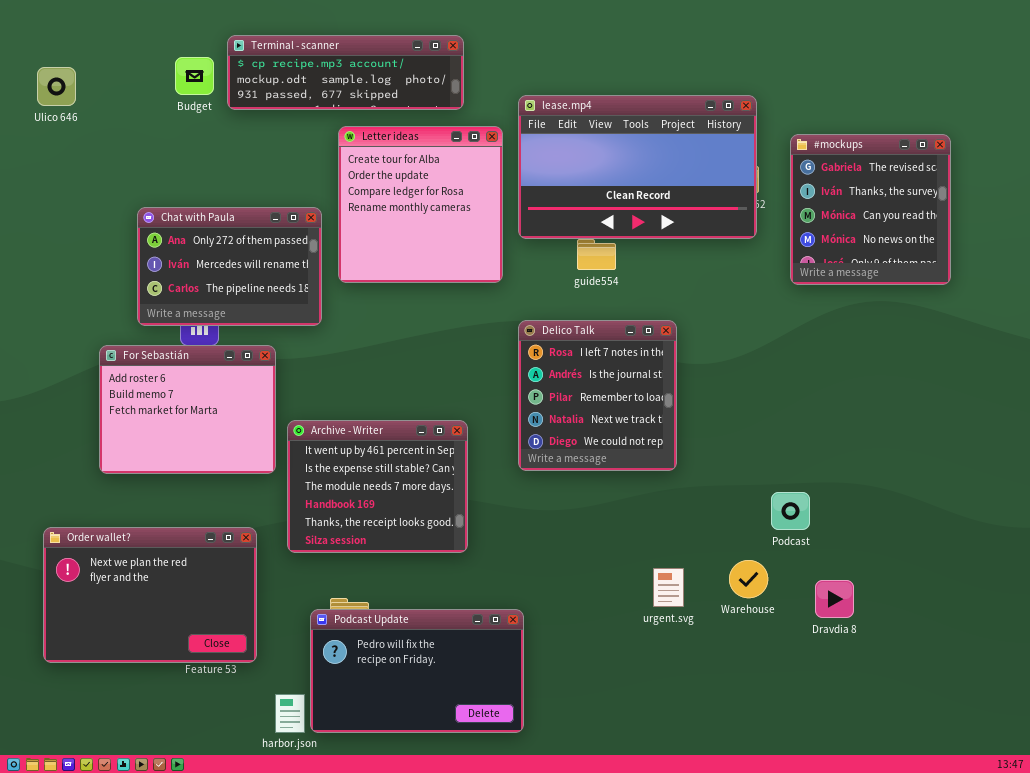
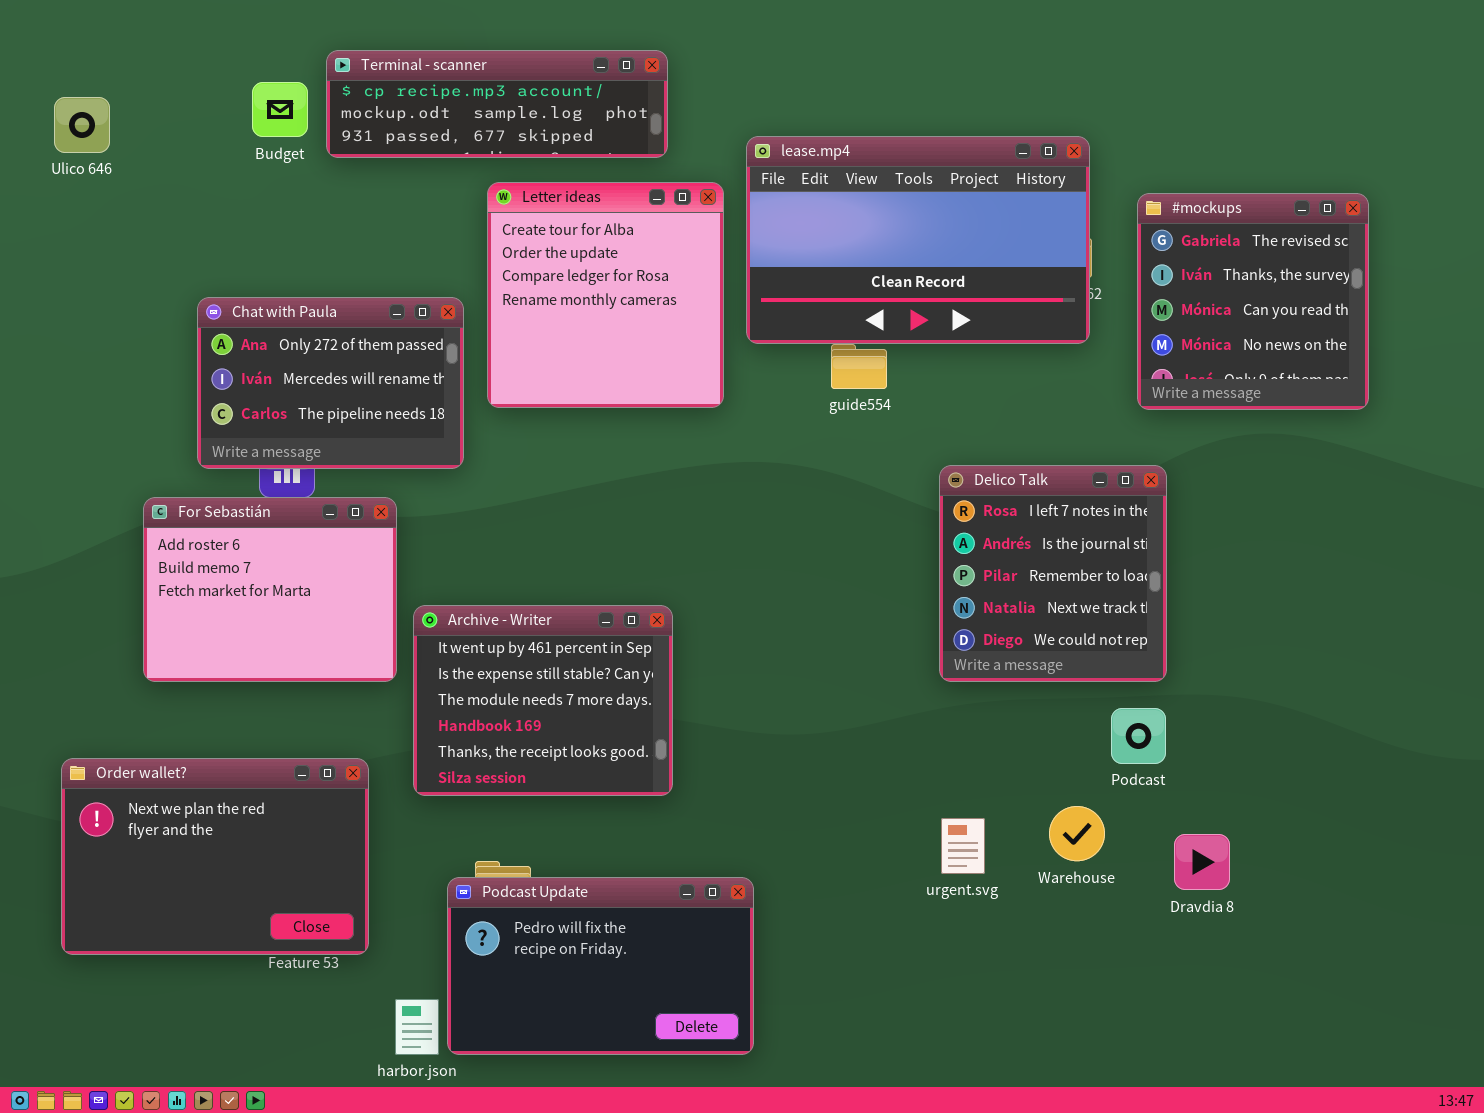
Delico Talk: [518,320,677,471] -> [939,465,1167,682], moved

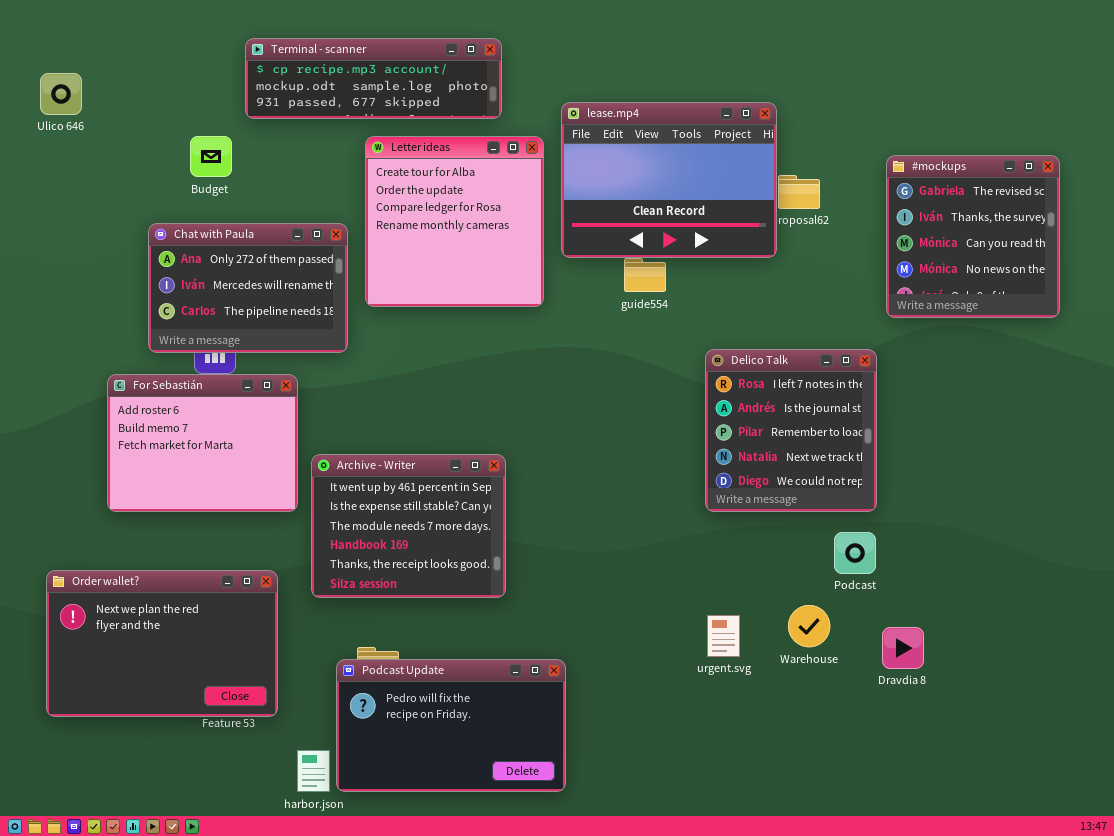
Budget: [252,82,308,137] -> [190,136,232,177], moved
lease.mp4: [746,136,1090,344] -> [561,102,777,258], resized
#mockups: [1137,193,1369,410] -> [886,155,1060,318], moved

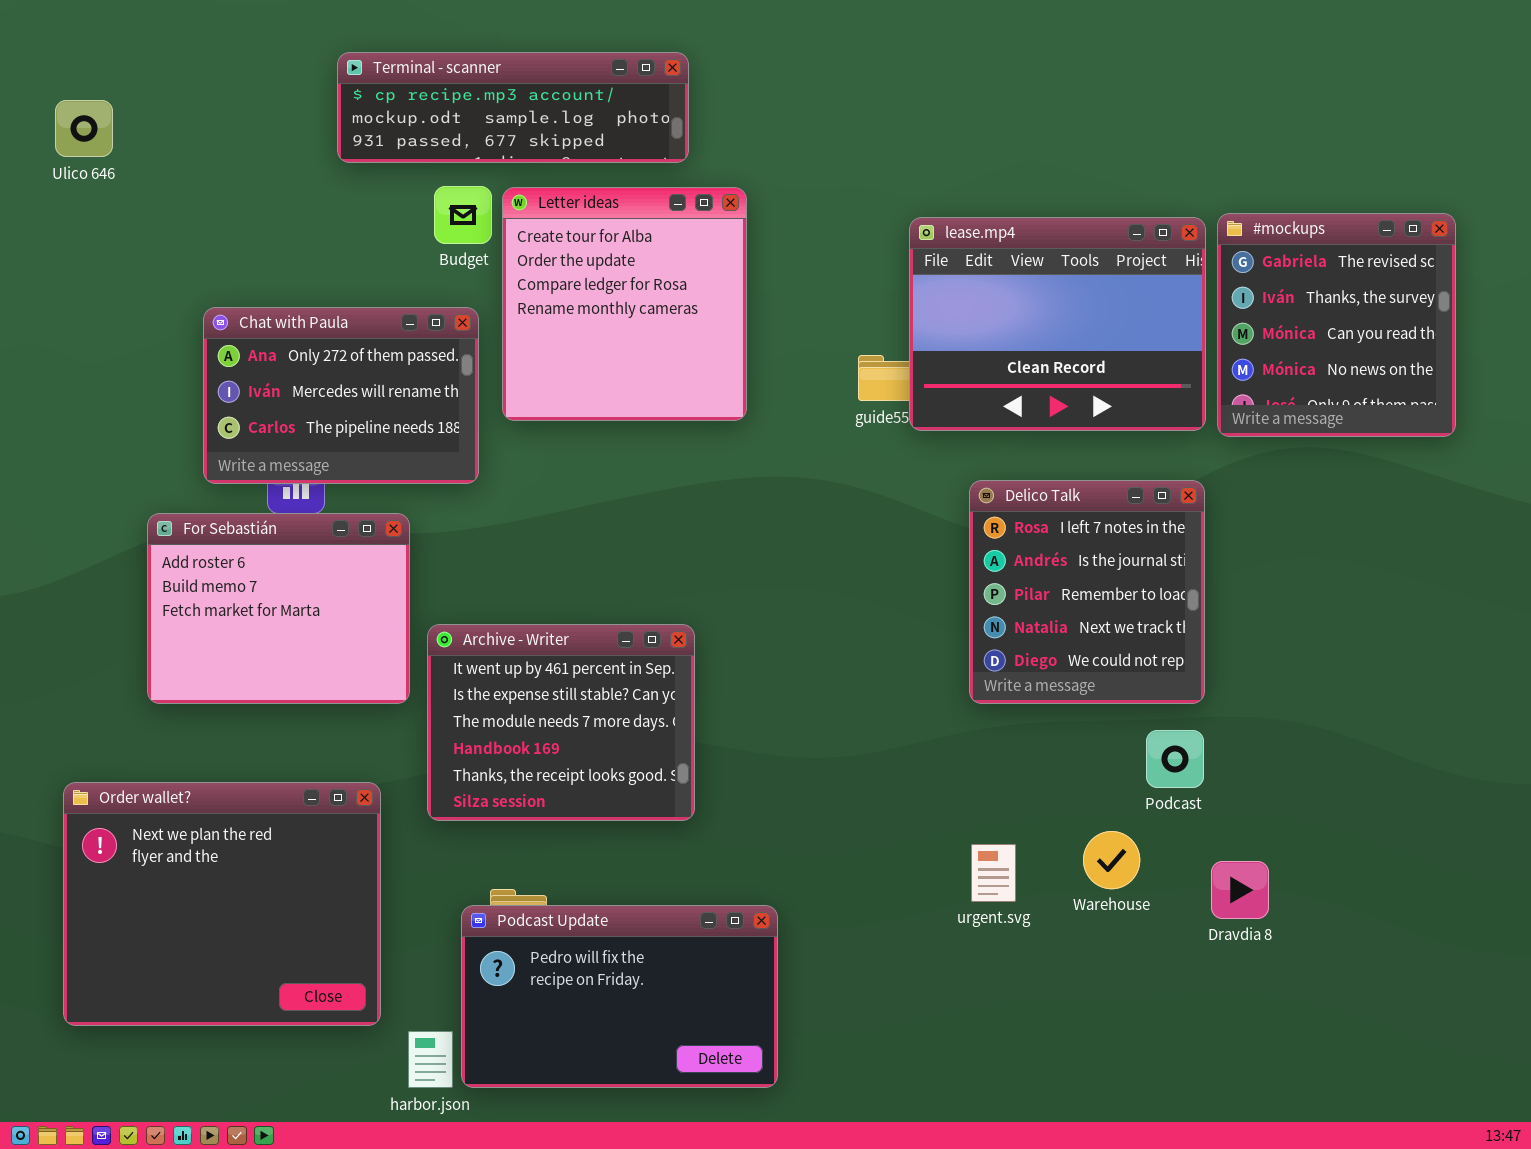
lease.mp4: [561,102,777,258] -> [909,217,1206,431], moved
Budget: [190,136,232,177] -> [434,186,492,244], moved
Order wallet?: [46,570,278,717] -> [63,782,381,1026], resized

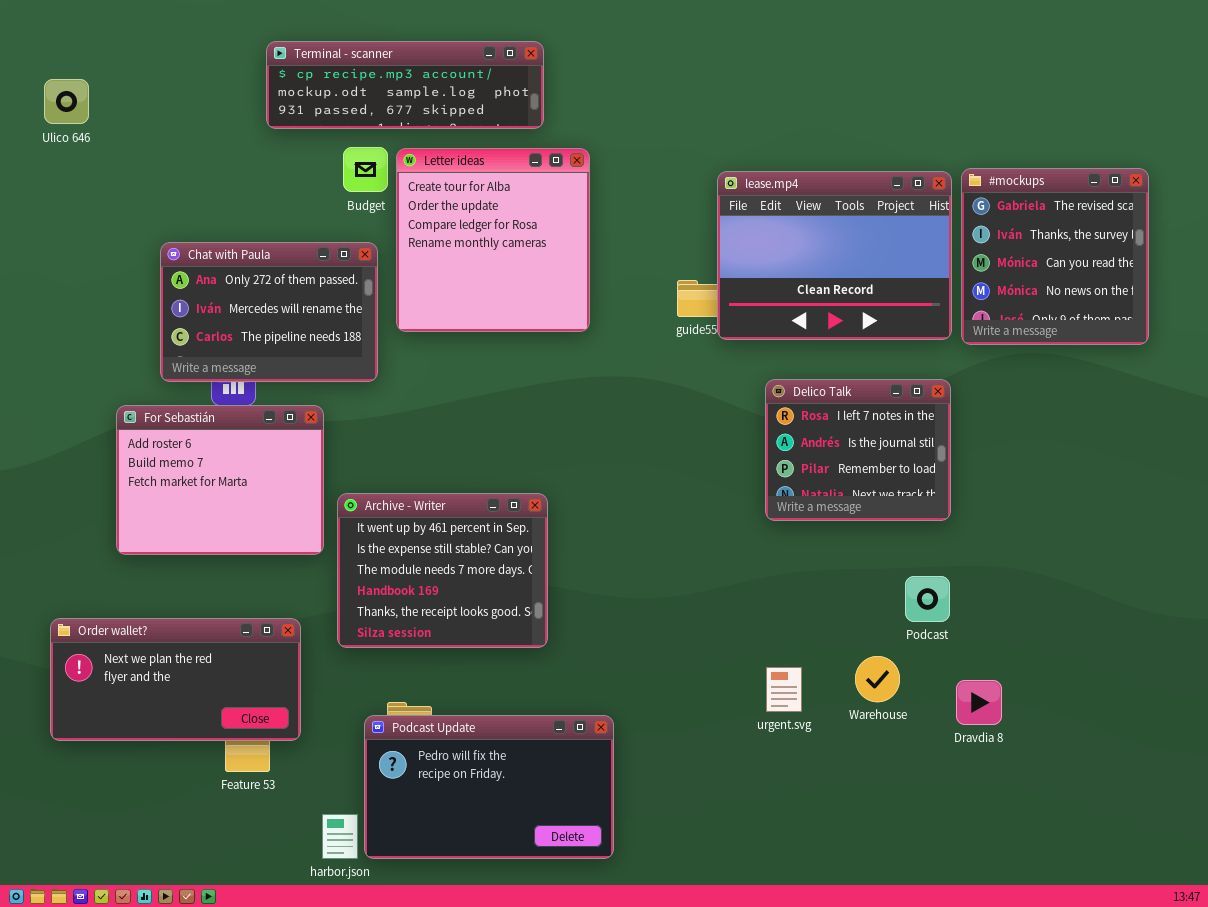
Delico Talk: [969,480,1205,704] -> [765,379,951,521], resized
Order wallet?: [63,782,381,1026] -> [50,618,301,741], resized

